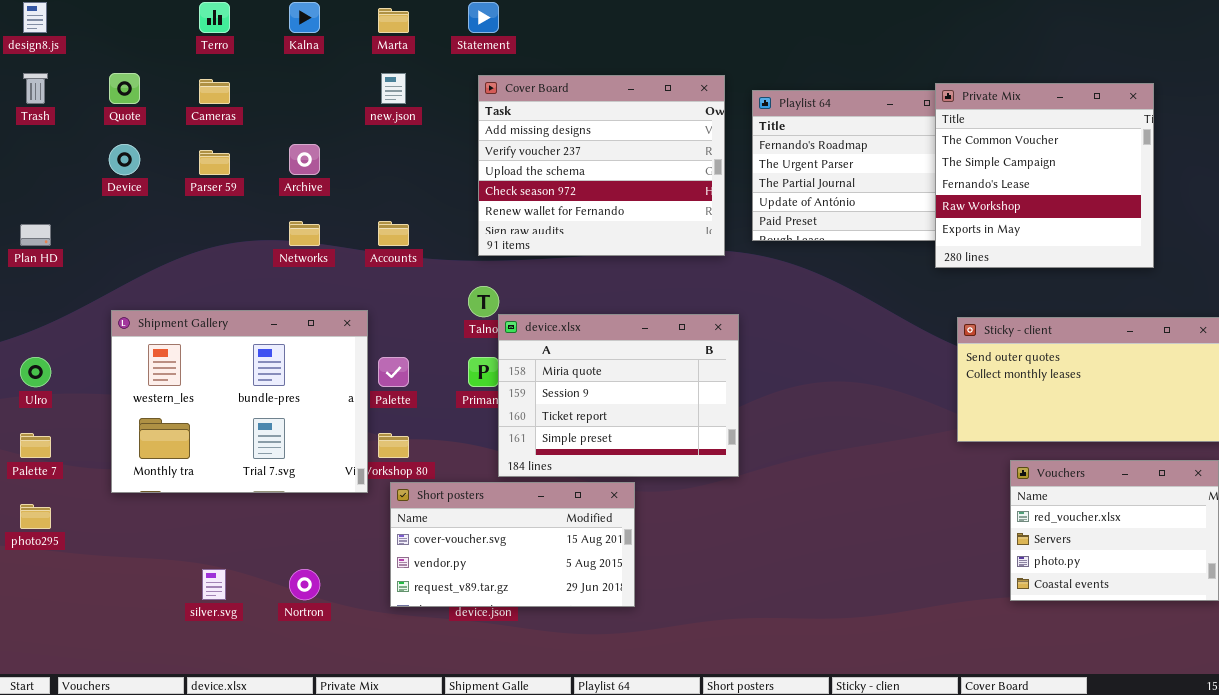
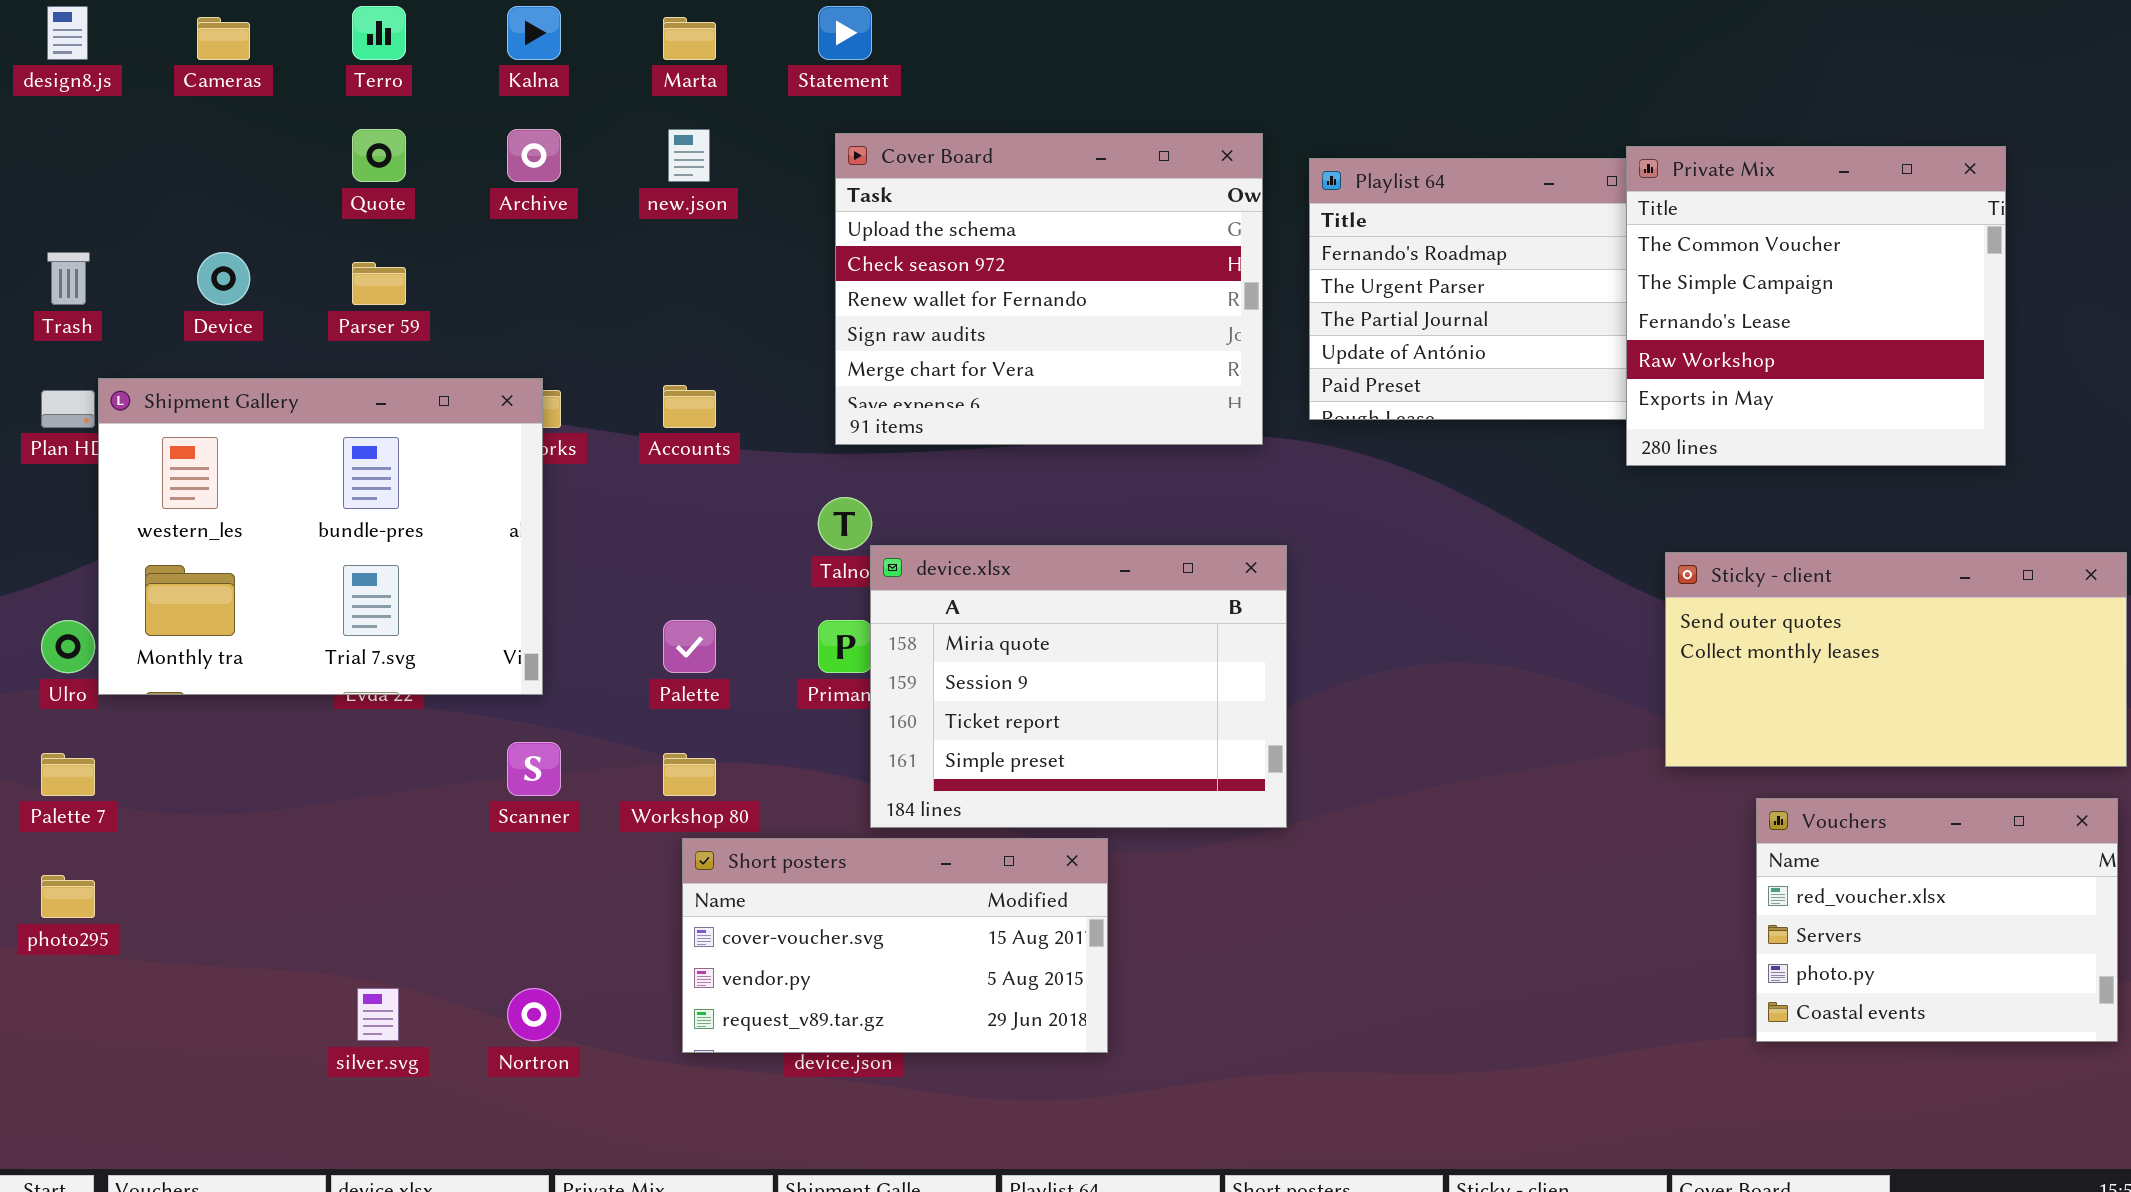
Trash: [23,73,48,104] -> [47,252,90,305], moved
Quote: [109,73,140,104] -> [352,129,406,182], moved
Cover Board: [478,75,725,256] -> [835,133,1263,445], scrolled down 2 rows
Cameras: [199,79,230,104] -> [197,17,250,60], moved
Archive: [289,144,320,175] -> [507,129,561,182], moved
Shipment Gallery: [111,310,368,493] -> [98,378,543,695], moved

